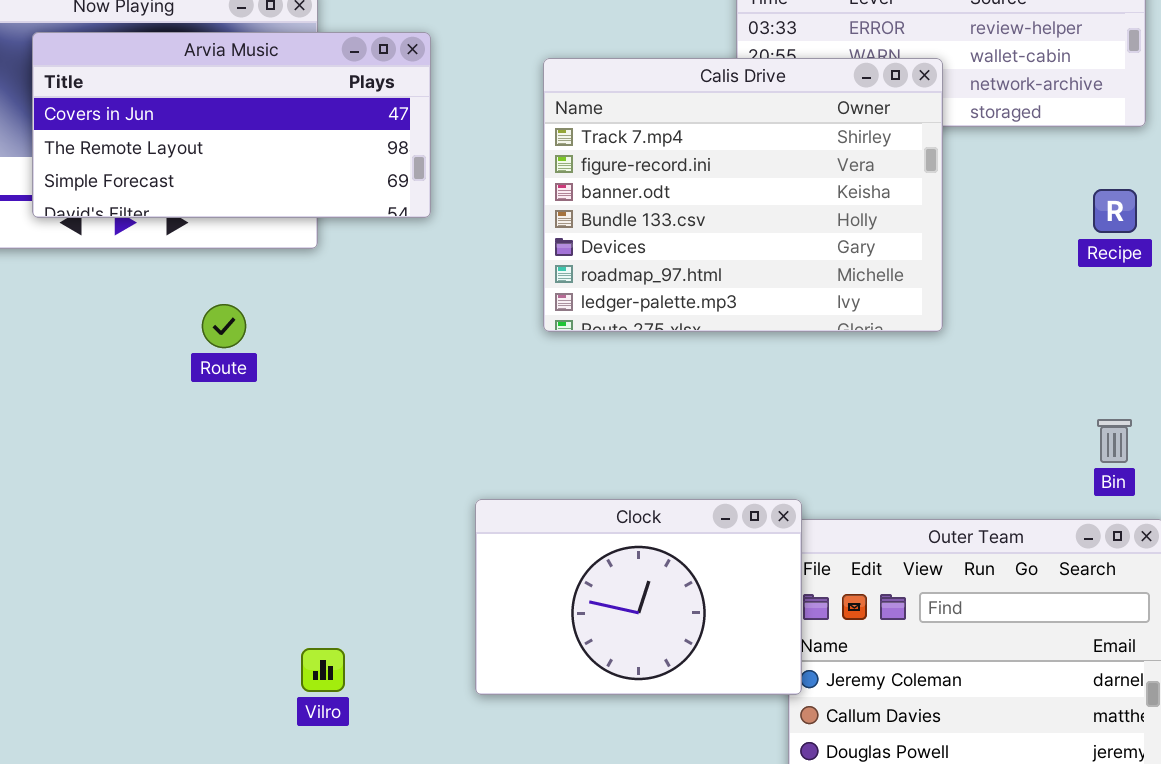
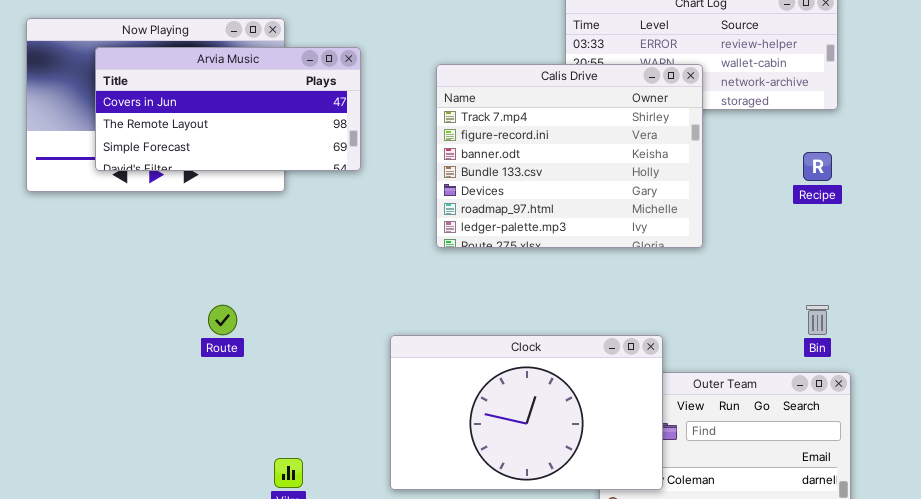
Route: [202,304,246,348] -> [208,305,237,335], moved
Clock: [475,499,802,695] -> [390,335,663,490], resized

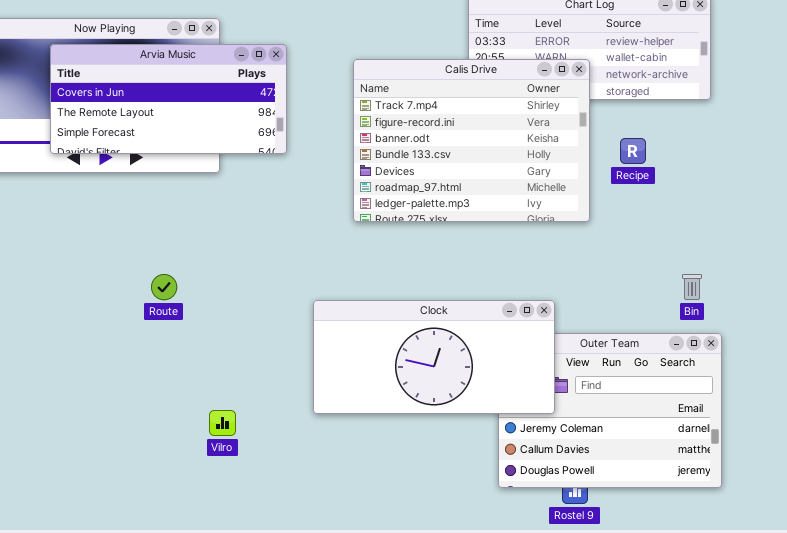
Recipe: [803,152,832,181] -> [620,138,646,164], moved
Clock: [390,335,663,490] -> [313,300,555,414], resized

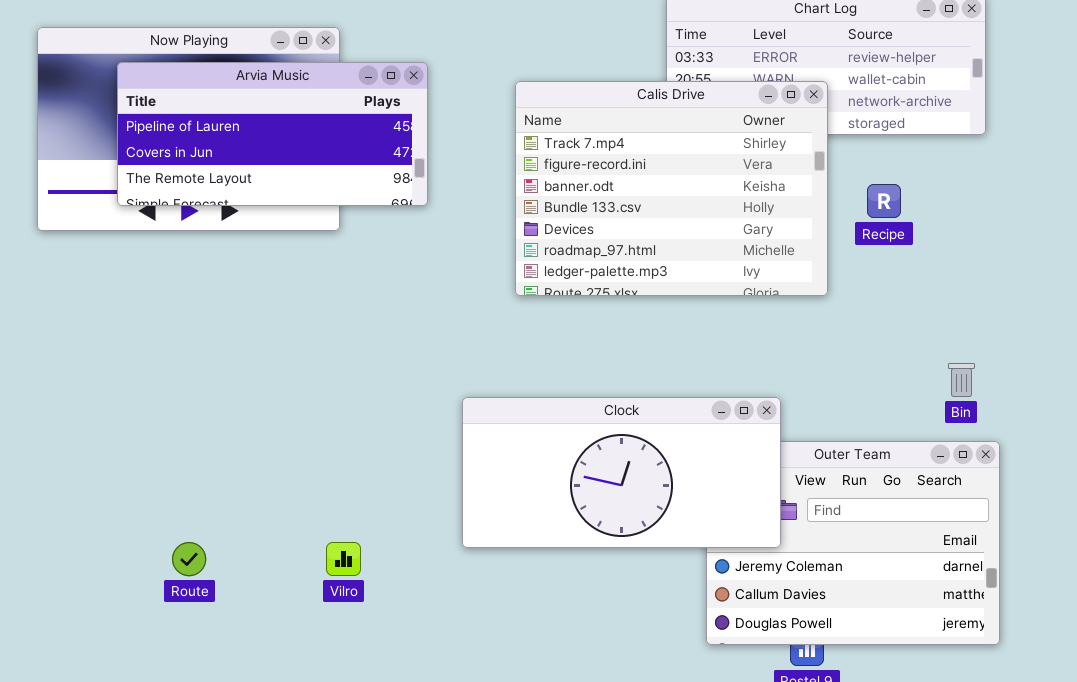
Arvia Music: [50,44,287,154] -> [117,62,428,206], scrolled up 1 row
Route: [151,274,177,300] -> [172,542,206,576], moved

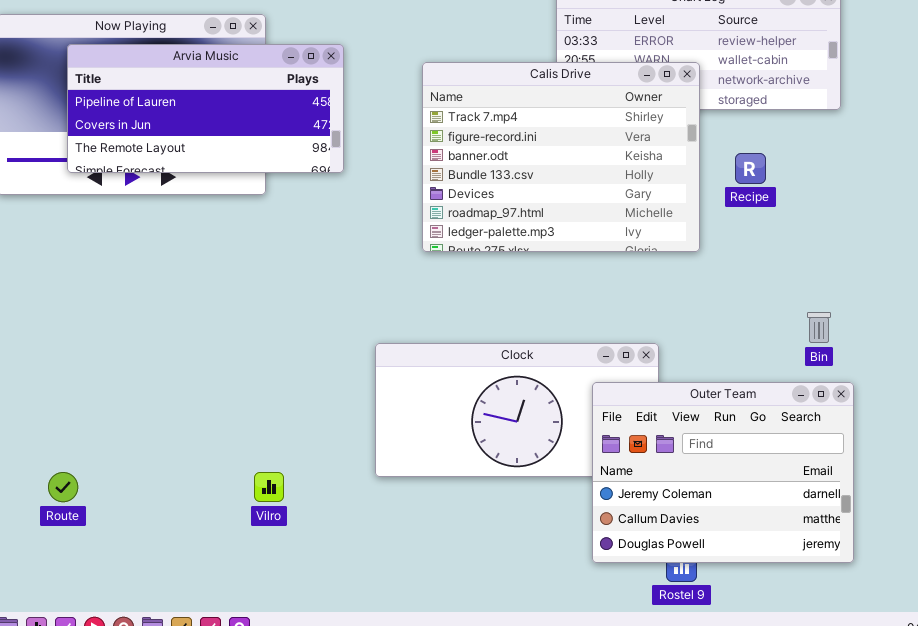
Outer Team: [706,441,1000,645] -> [592,382,854,563], raised
Route: [172,542,206,576] -> [48,472,78,502], moved

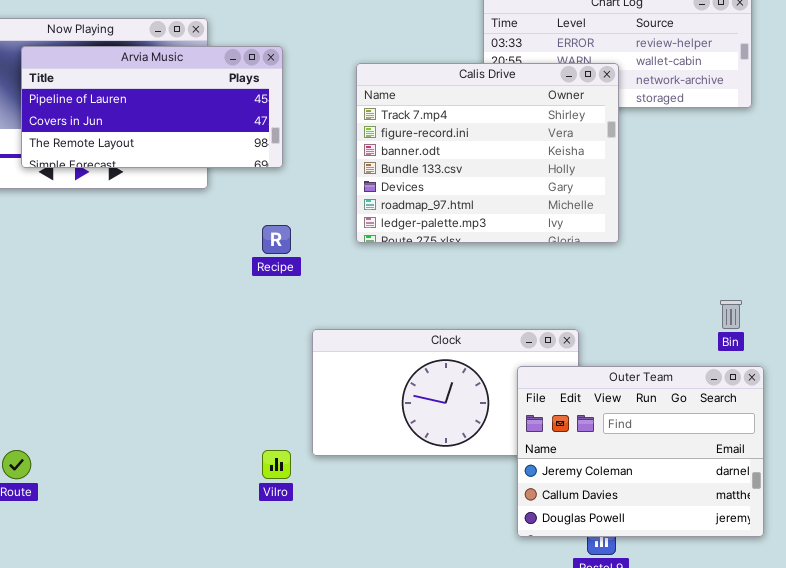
Recipe: [735,153,766,184] -> [262,225,291,254], moved
Vilro: [254,472,284,502] -> [262,450,291,479], moved

